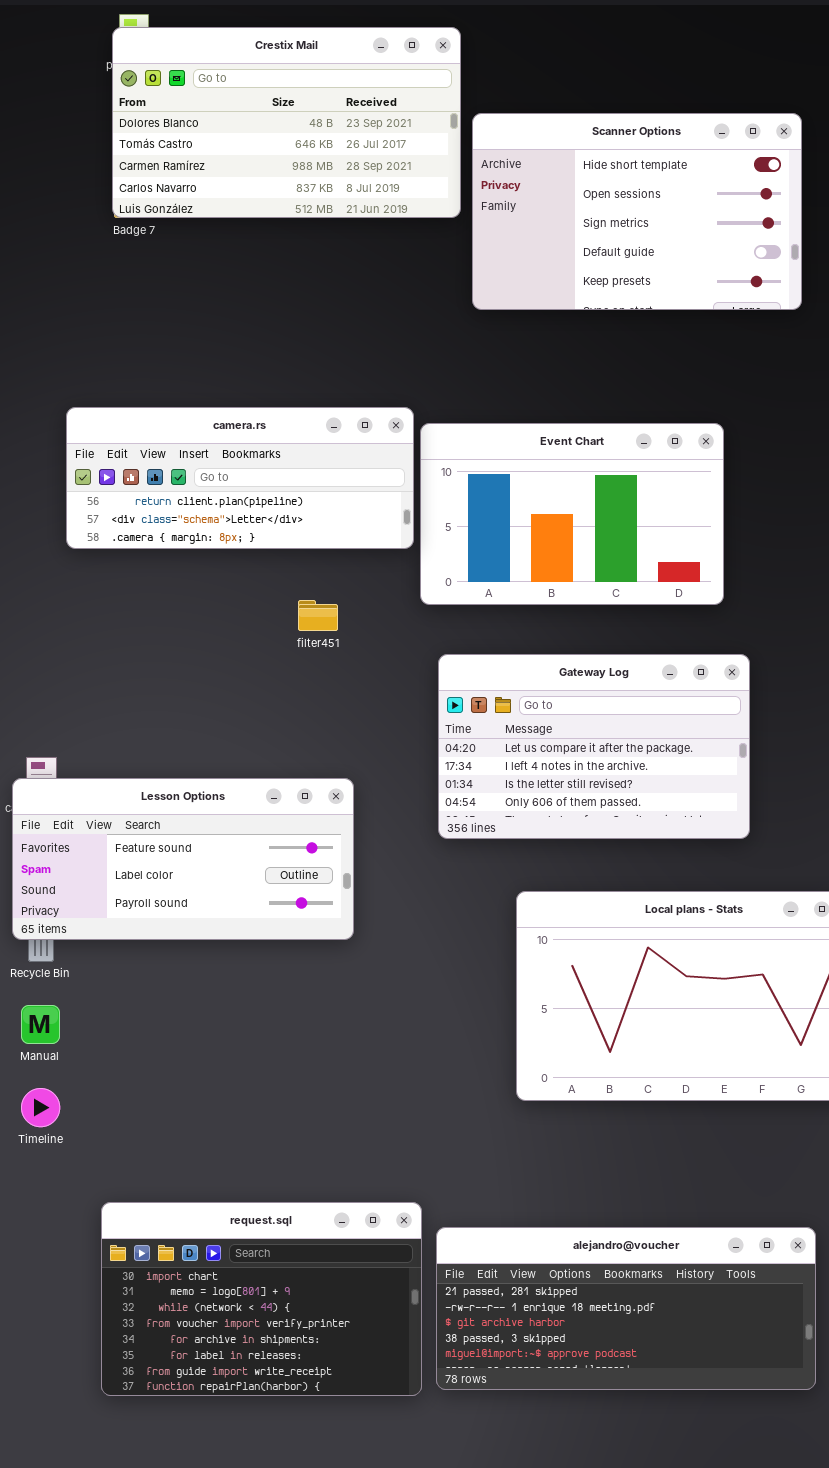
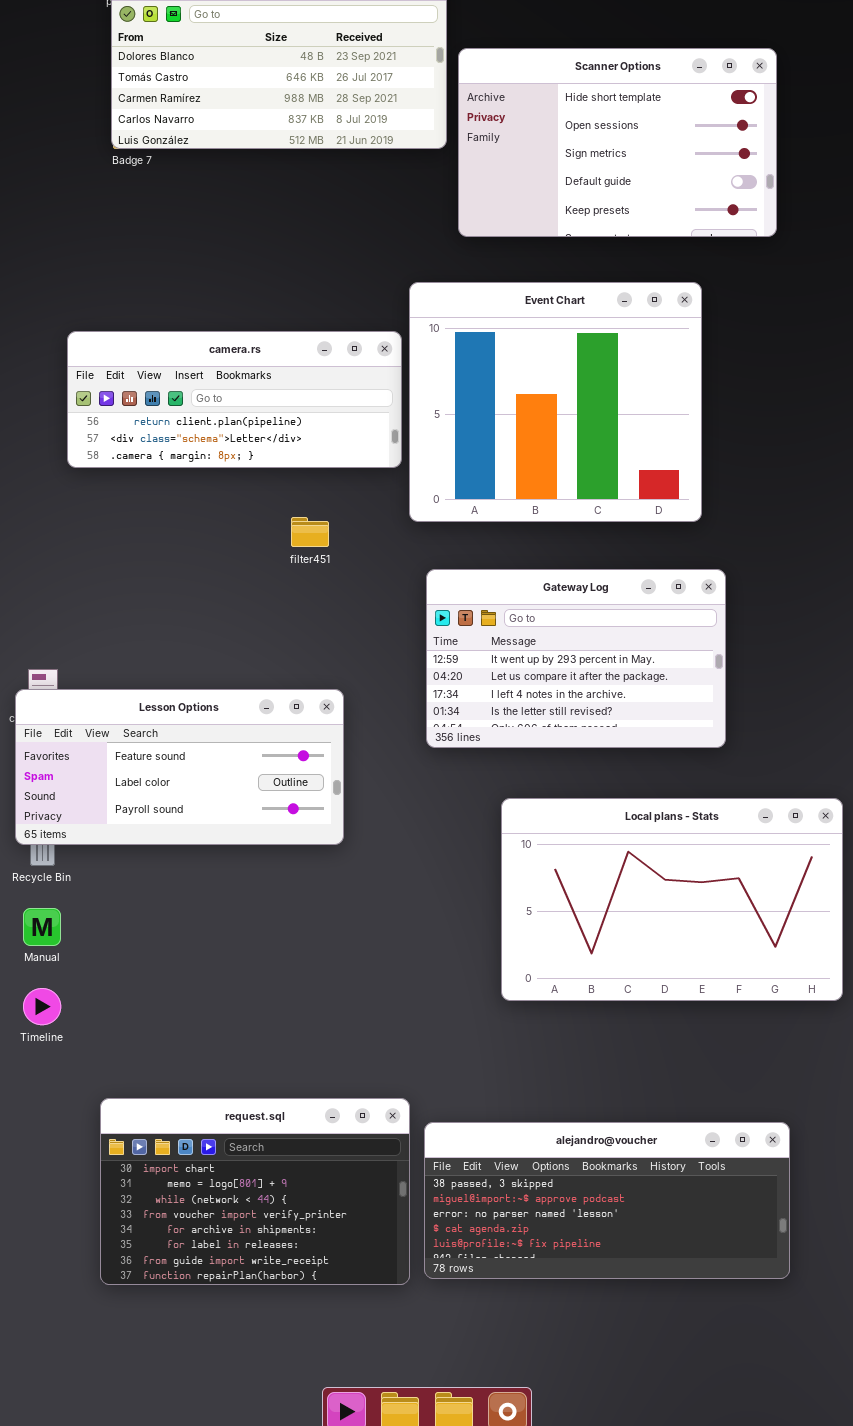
Event Chart: [420,423,724,605] -> [409,282,702,522], resized
Gateway Log: [438,654,750,839] -> [426,569,726,748], scrolled up 1 row
alejandro@voucher: [436,1227,816,1390] -> [424,1122,790,1279], scrolled down 3 rows

